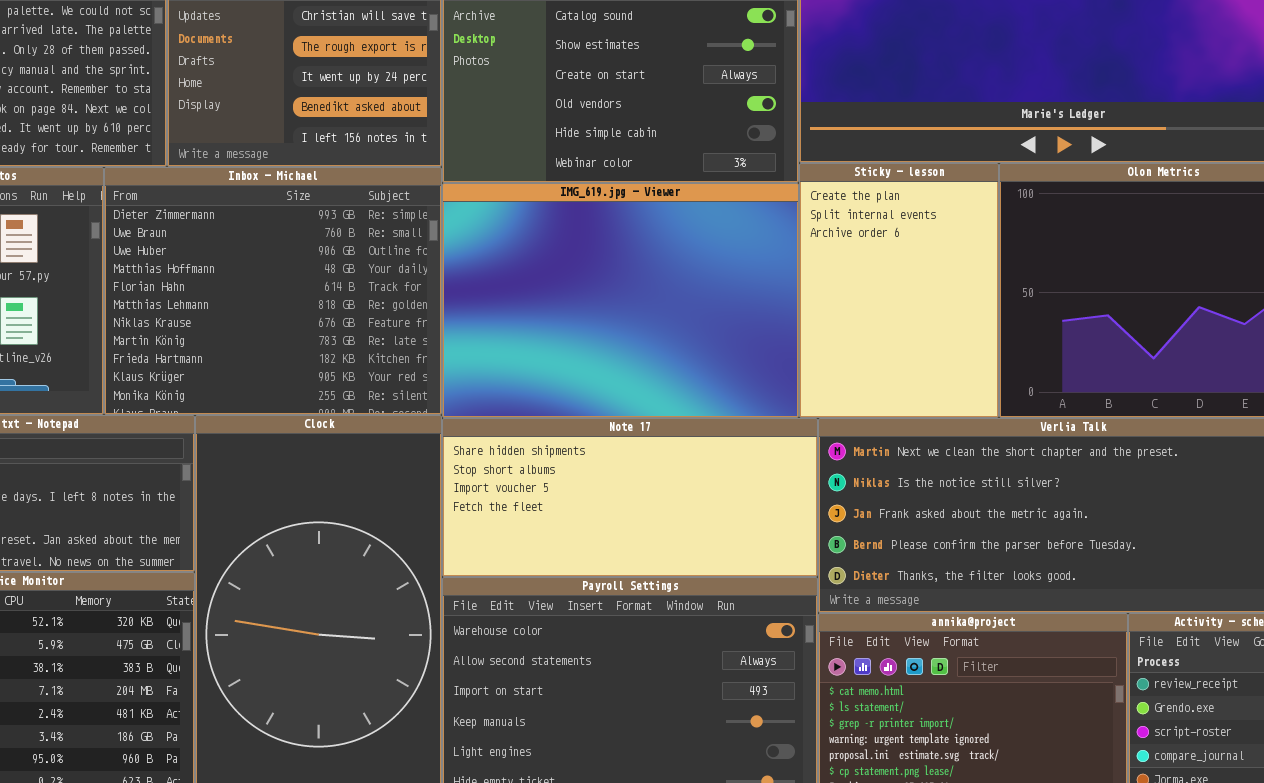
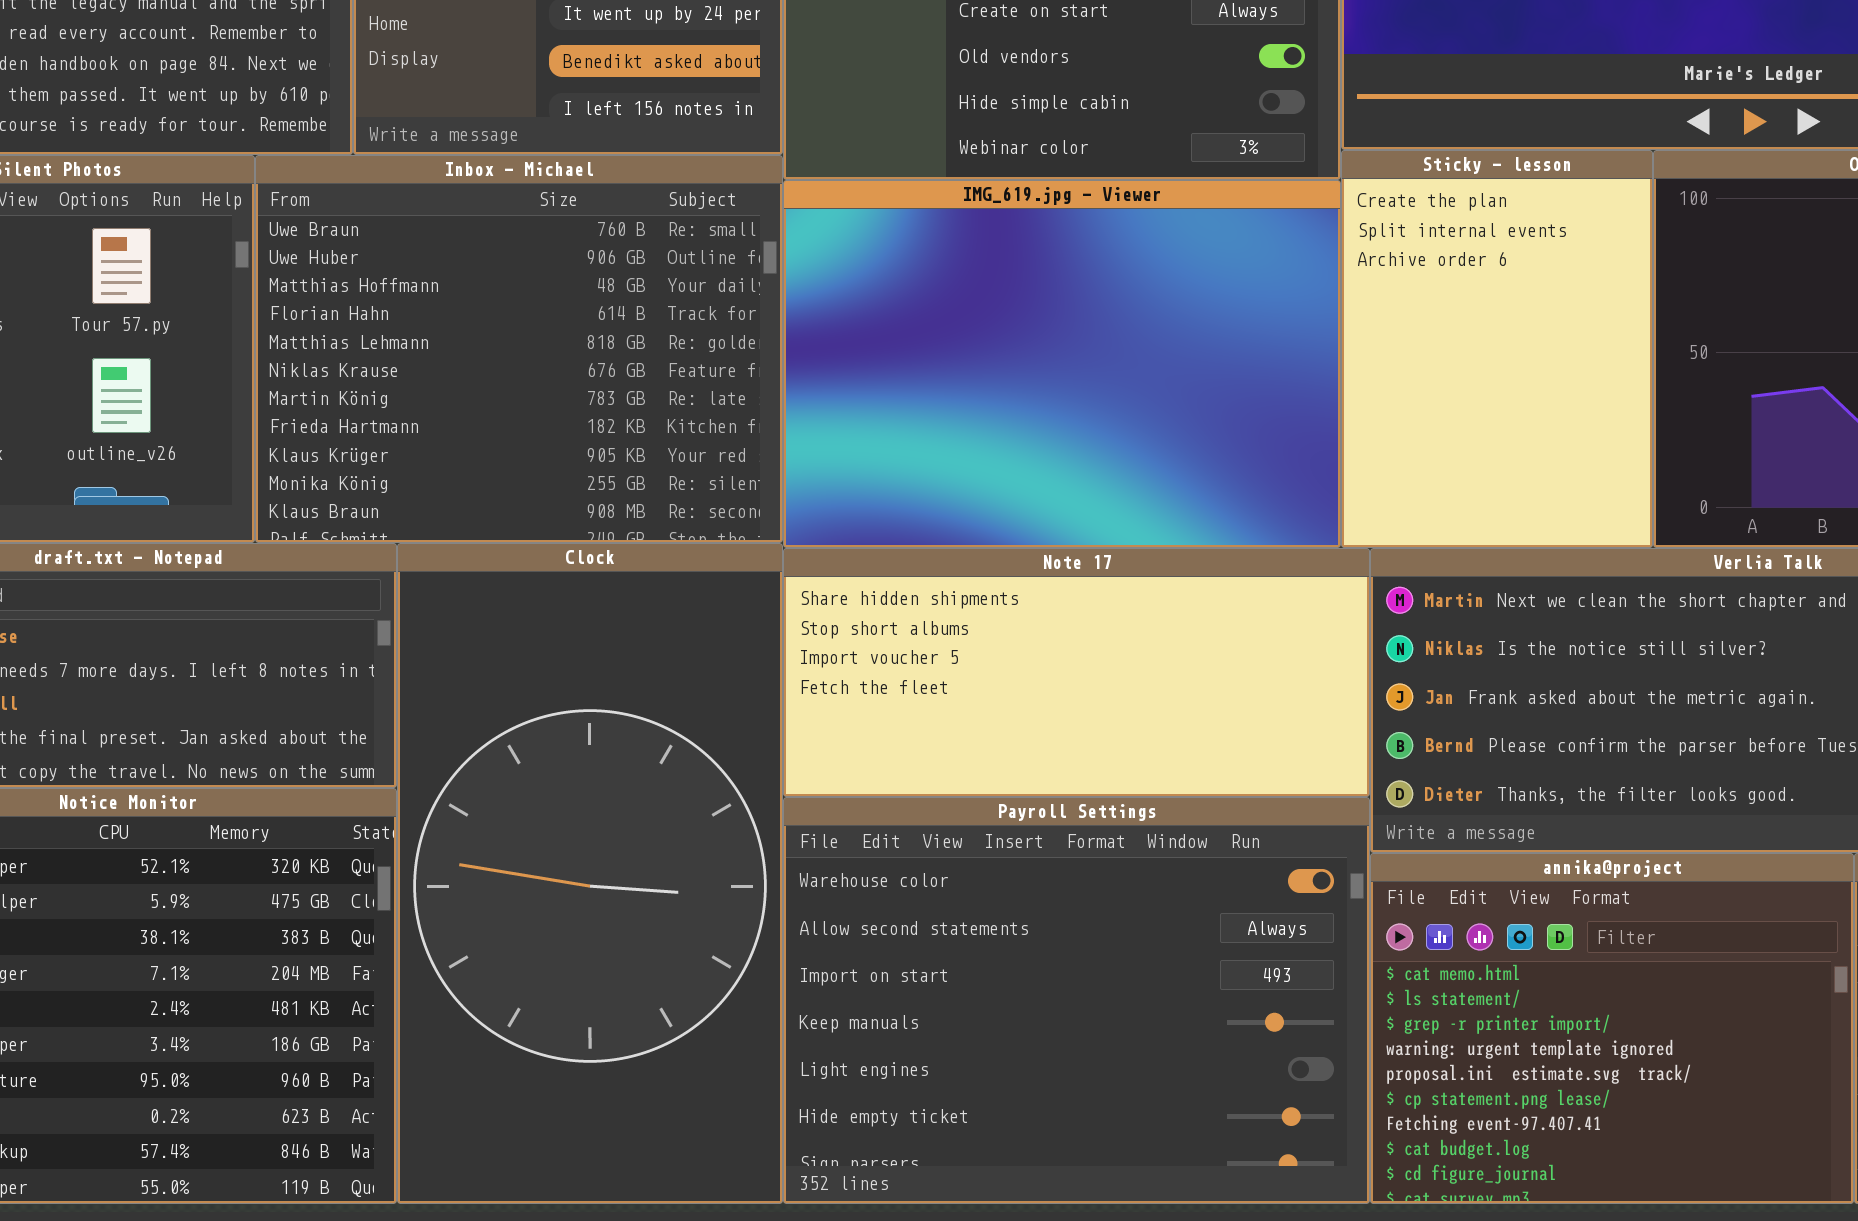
Inbox - Michael: [104,167,442,415] -> [255,155,783,543], scrolled down 1 row

